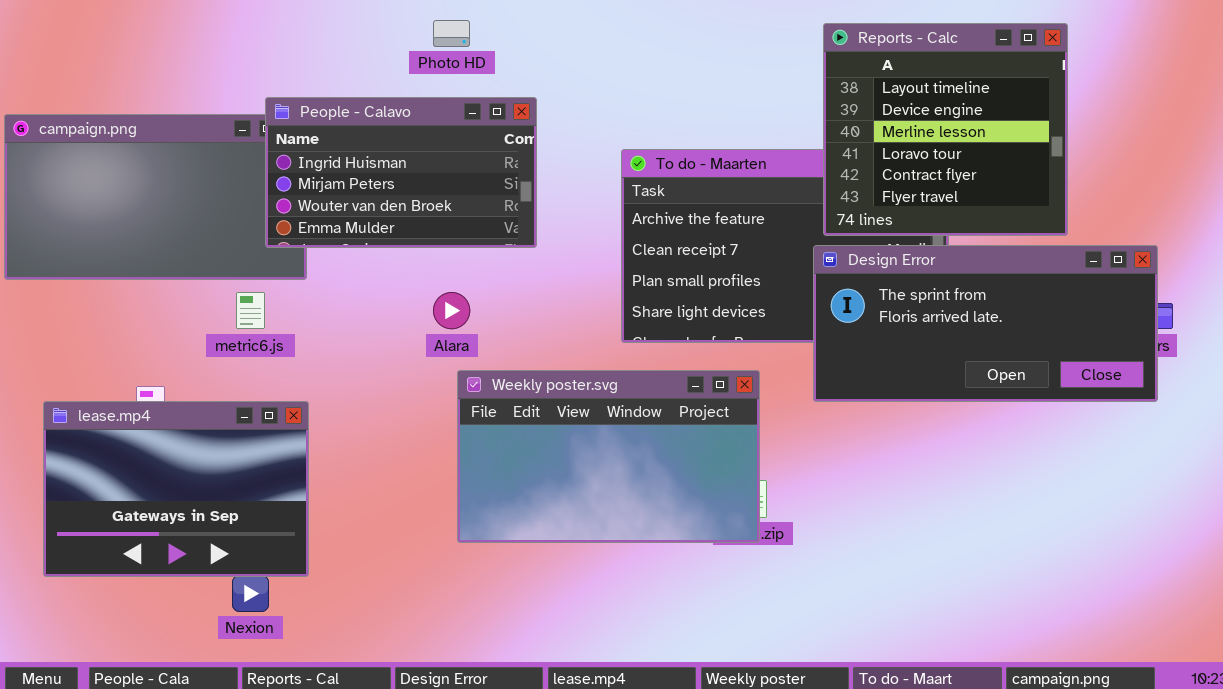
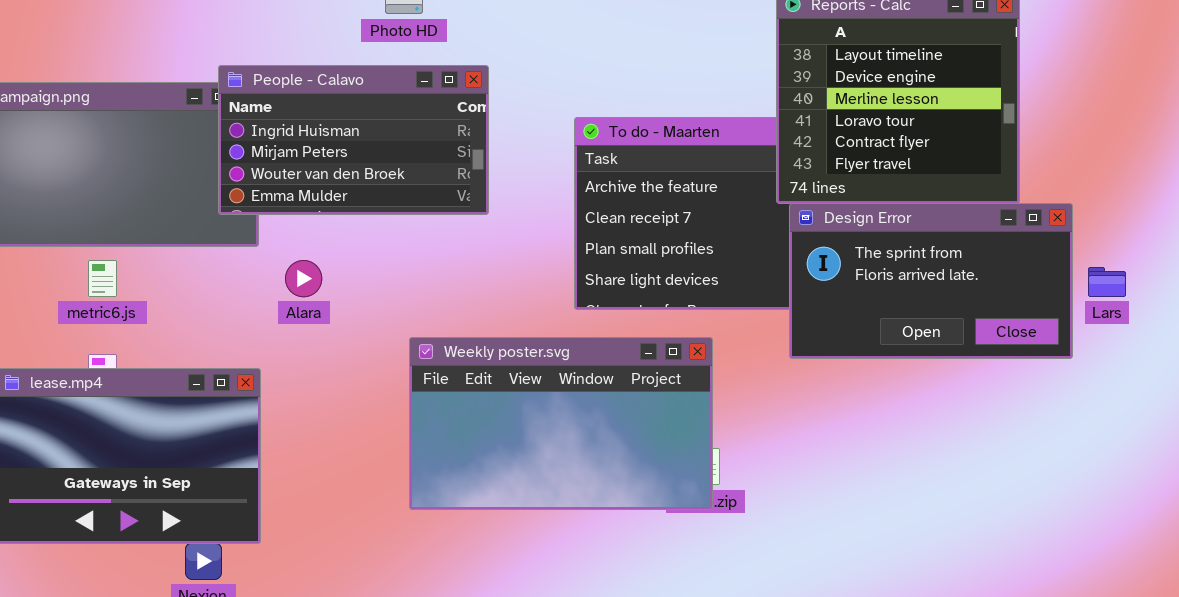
Design Error: [813,245,1158,402] -> [789,203,1073,359], moved, resized
metric6.js: [236,292,265,329] -> [88,260,117,297], moved
Alara: [433,292,470,329] -> [285,260,322,297], moved

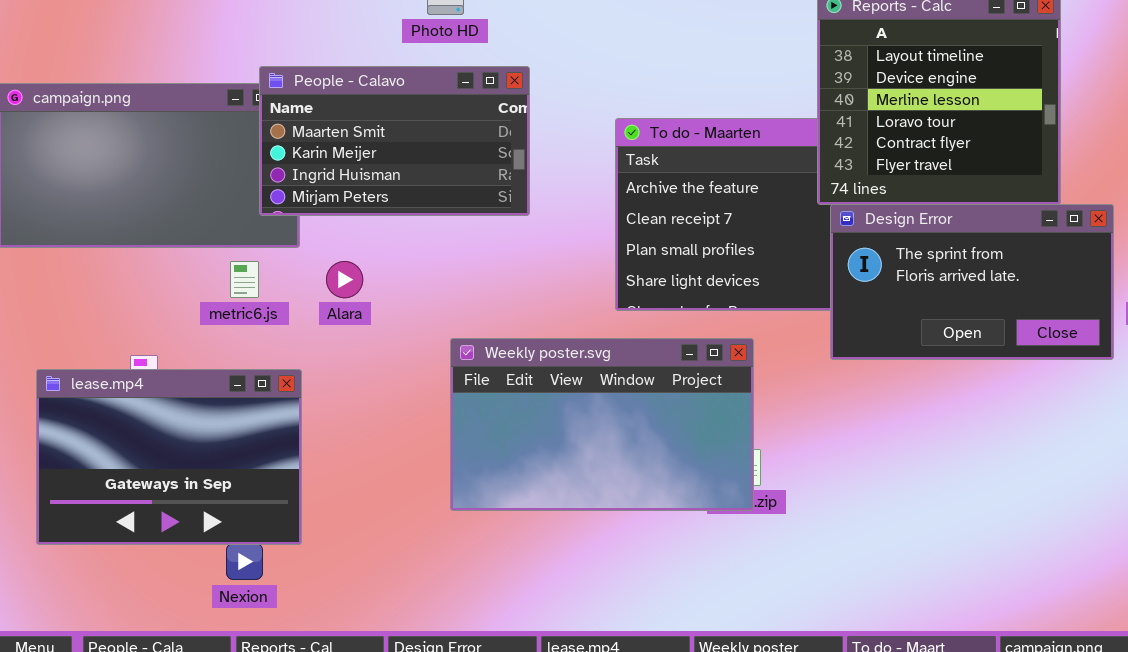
People - Calavo: [218,65,489,215] -> [259,66,530,216], scrolled up 2 rows
metric6.js: [88,260,117,297] -> [230,261,259,298], moved

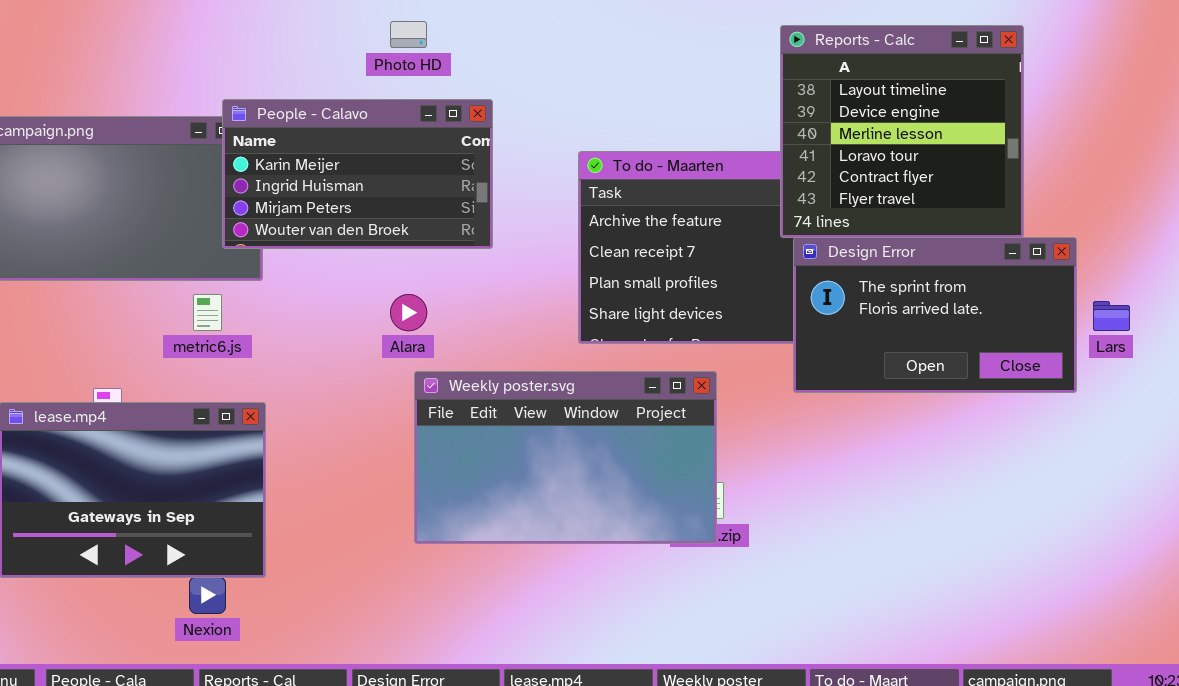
People - Calavo: [259,66,530,216] -> [222,99,493,249], scrolled down 1 row
Alara: [326,261,363,298] -> [390,294,427,331], moved

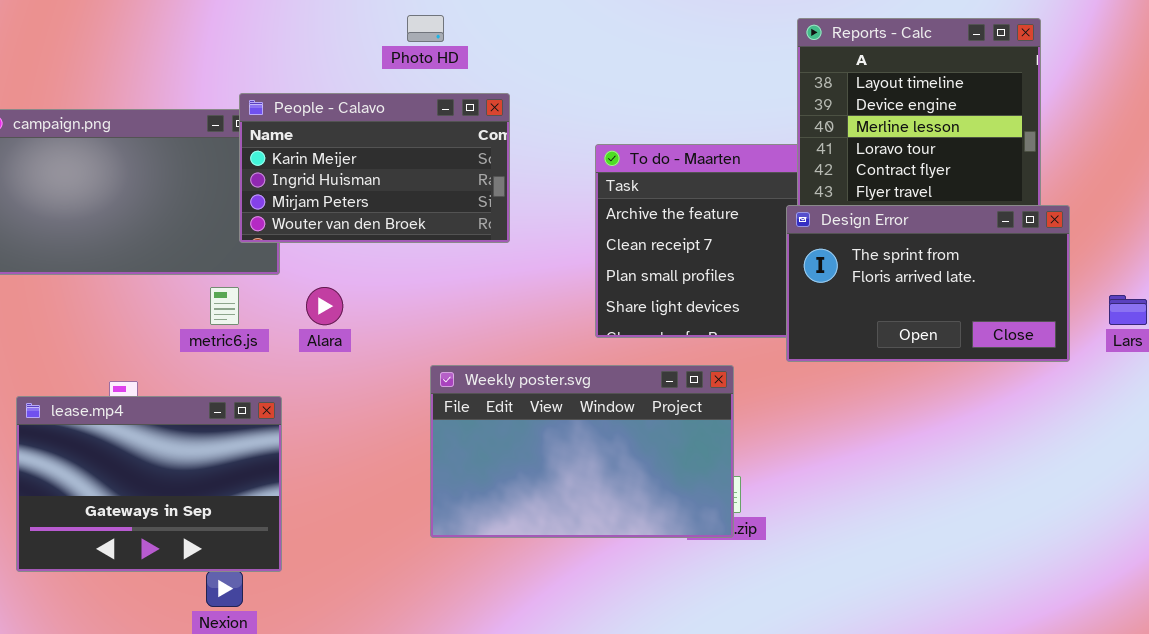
Design Error: [793,237,1077,393] -> [786,205,1070,362], moved
Alara: [390,294,427,331] -> [306,287,343,325], moved

